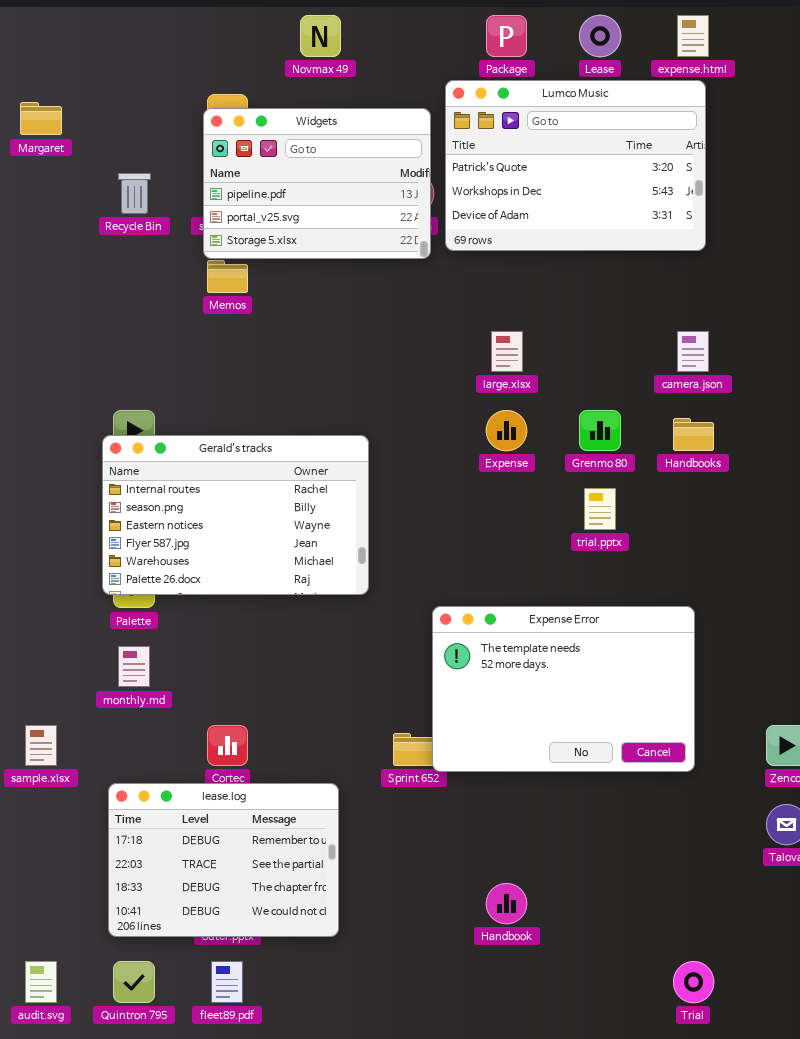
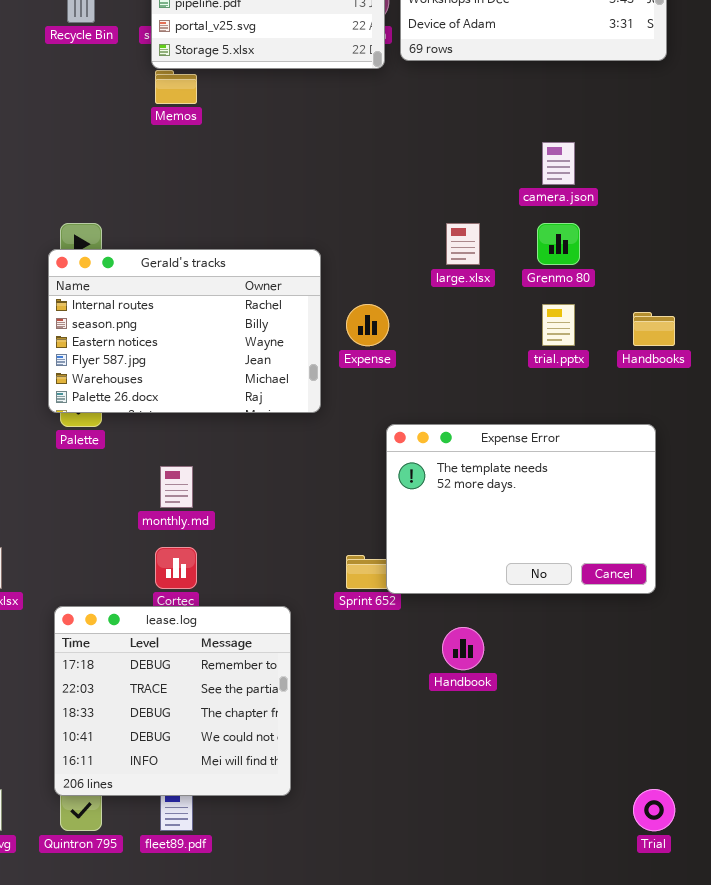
large.xlsx: [491,331,523,372] -> [446,223,480,265], moved
camera.json: [677,331,709,372] -> [542,142,575,185], moved
Expense: [486,410,527,451] -> [346,304,389,346], moved
Handbooks: [673,418,714,451] -> [633,312,675,346], moved
monthly.md: [118,646,150,687] -> [160,466,193,508], moved
lease.log: [108,783,339,937] -> [54,606,291,796], resized
Handbook: [486,883,527,924] -> [442,627,484,670], moved

